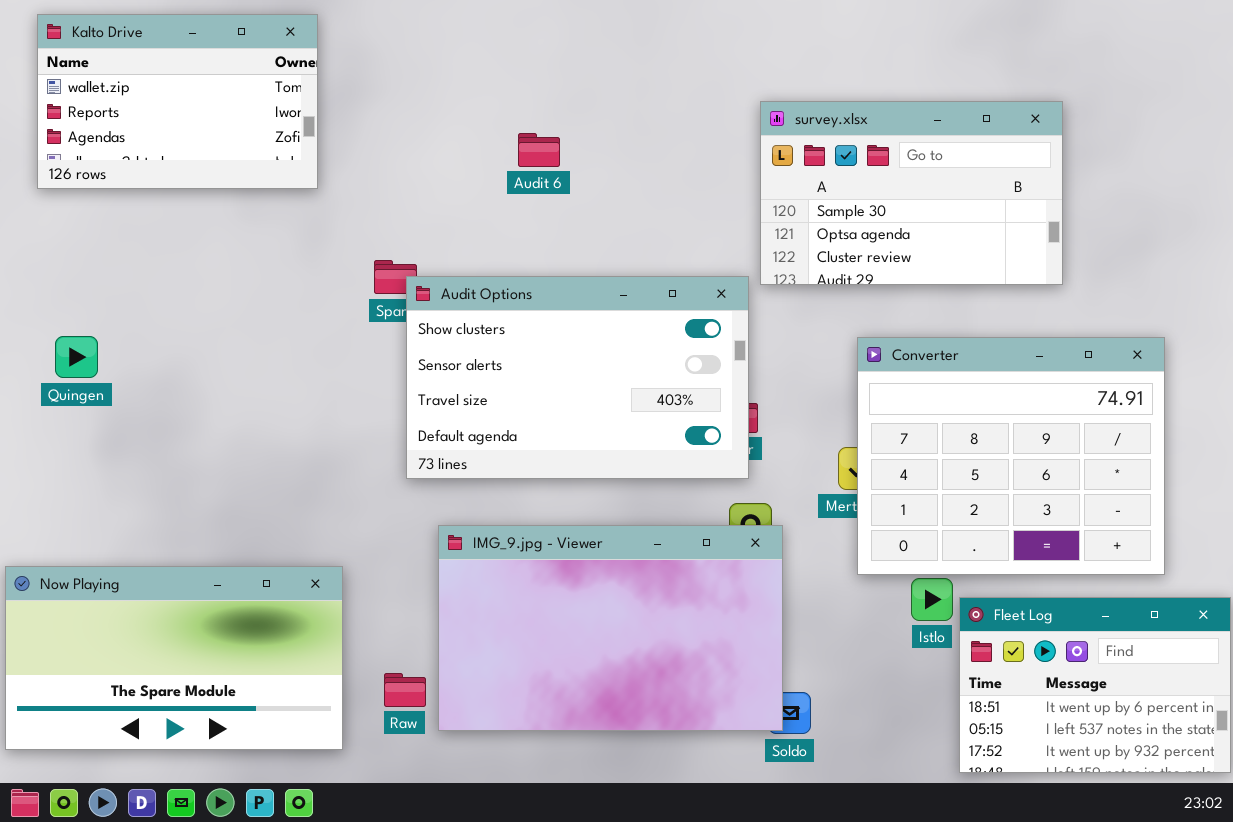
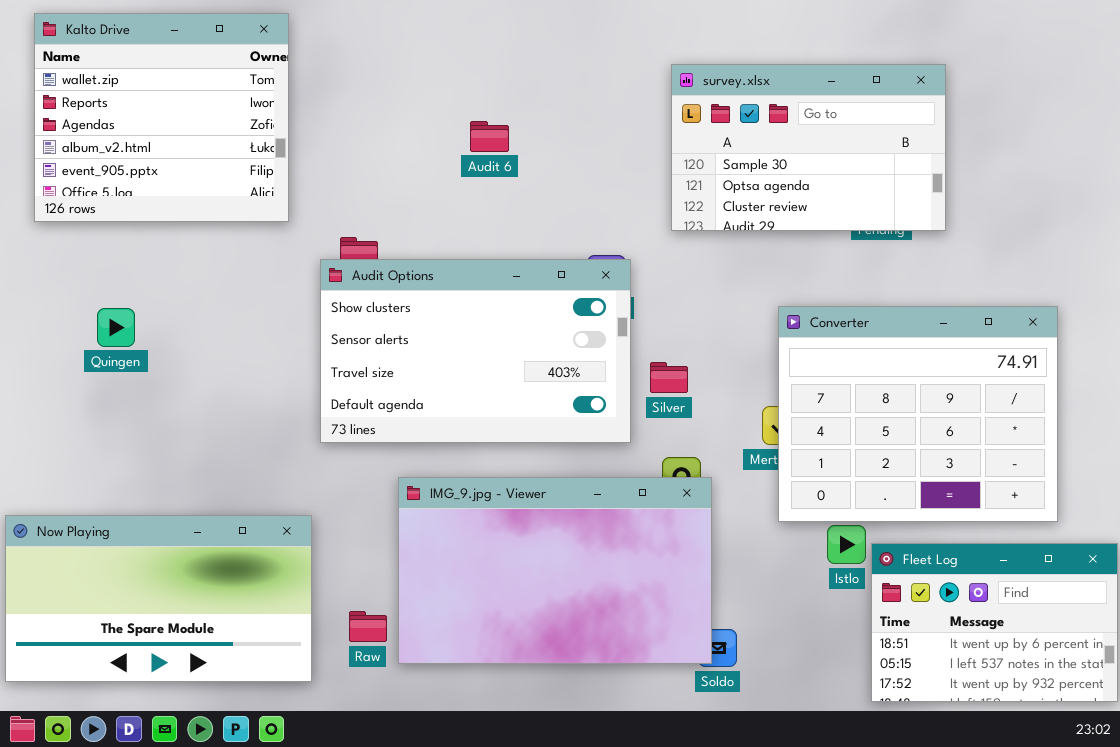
Kalto Drive: [37,14,318,189] -> [34,13,289,222], resized
survey.xlsx: [760,101,1063,285] -> [671,64,946,231], moved
Audit Options: [406,276,749,479] -> [320,259,631,443], moved
Quingen: [55,336,98,378] -> [97,308,135,347], moved

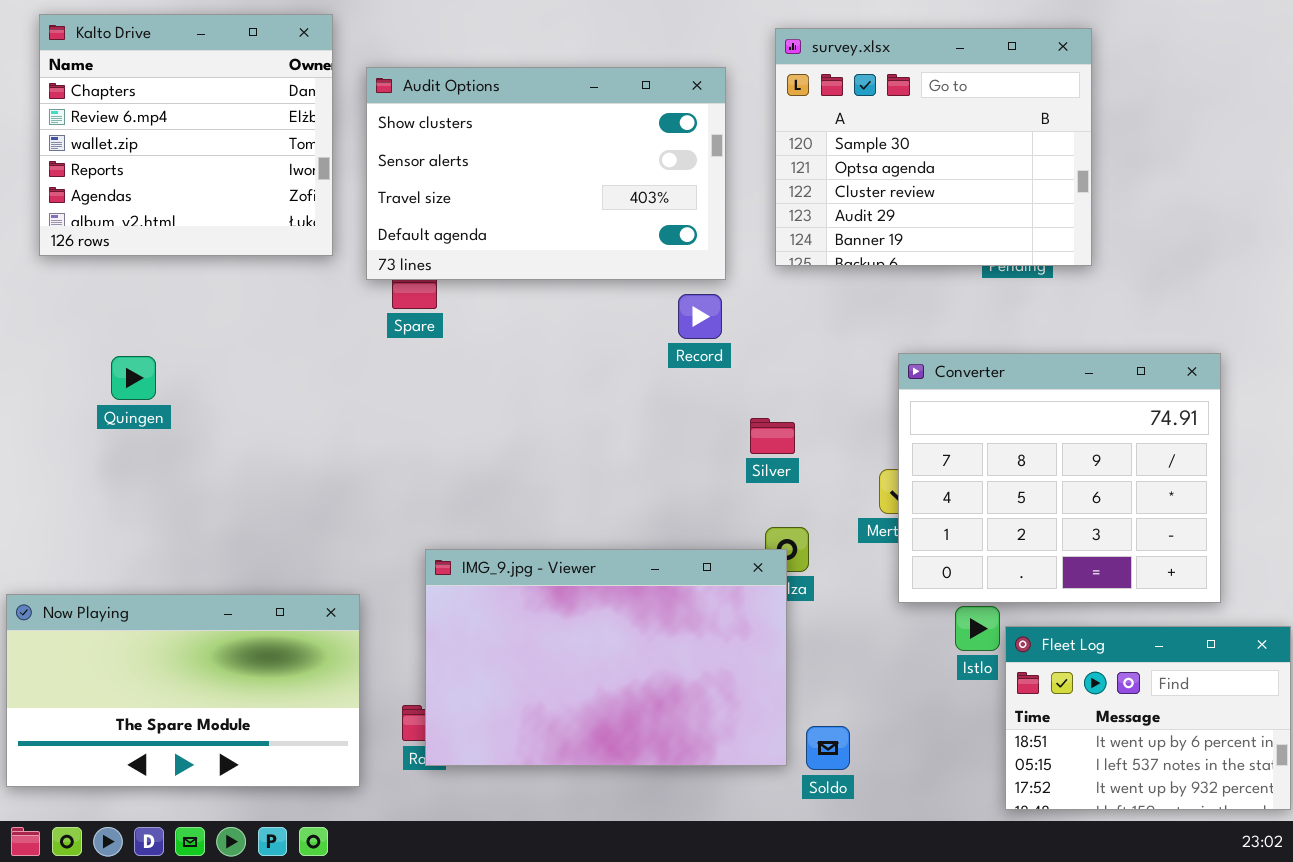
Kalto Drive: [34,13,289,222] -> [39,14,333,256], scrolled up 2 rows
survey.xlsx: [671,64,946,231] -> [775,28,1092,266], resized
Audit Options: [320,259,631,443] -> [366,67,726,280], moved
IMG_9.jpg - Viewer: [398,477,712,664] -> [425,549,787,766], moved

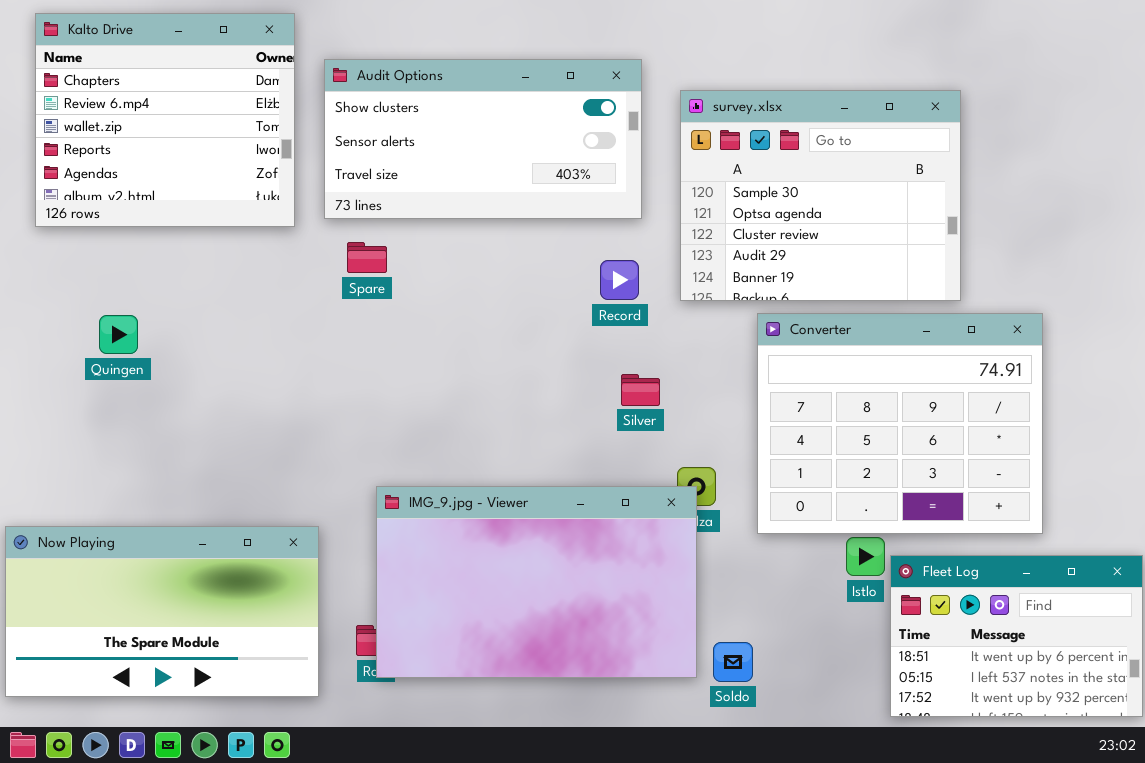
survey.xlsx: [775,28,1092,266] -> [680,90,961,301], moved
Audit Options: [366,67,726,280] -> [324,59,642,219], resized
Converter: [898,353,1221,603] -> [757,313,1043,534], moved
Silver: [750,418,795,454] -> [621,374,660,406], moved

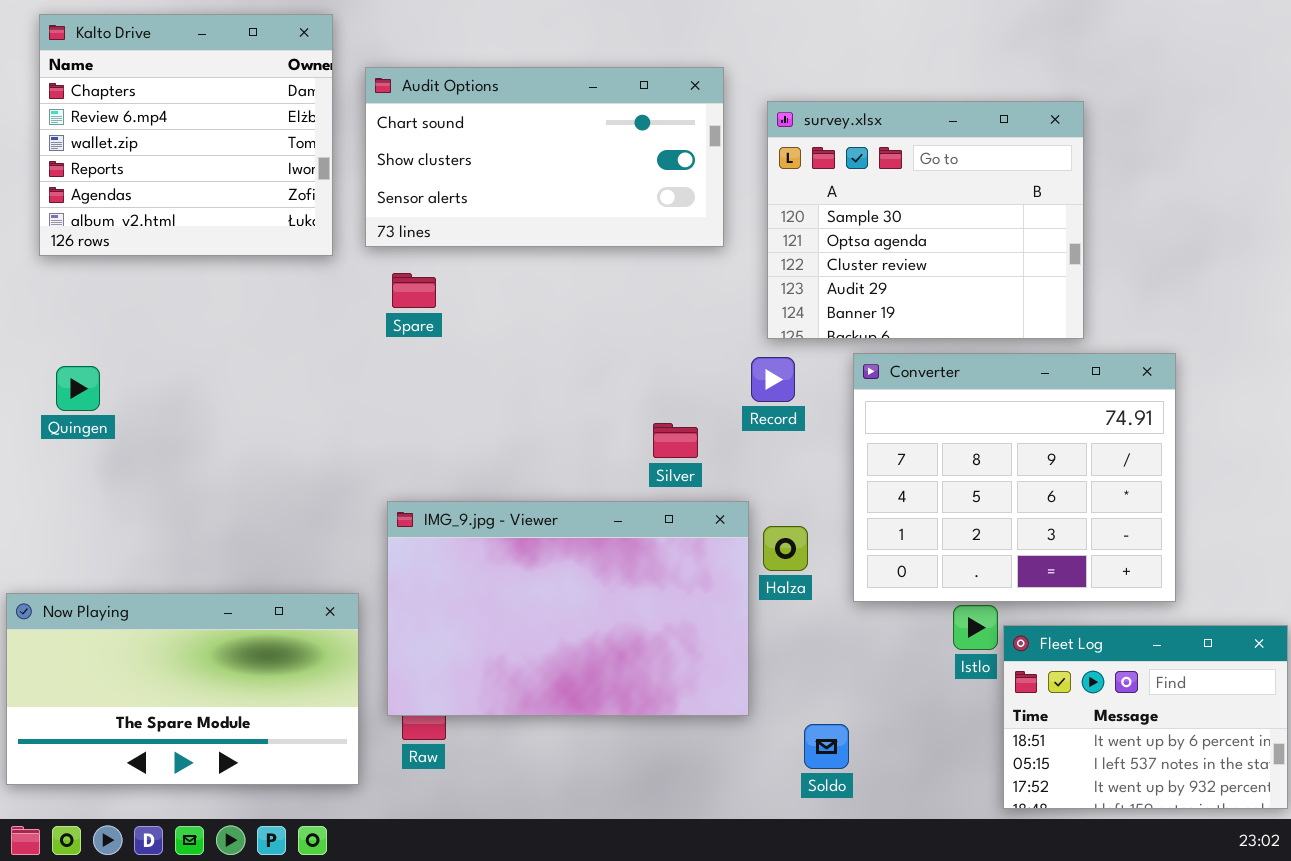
Audit Options: [324,59,642,219] -> [365,67,724,247], scrolled up 1 row
Record: [600,260,639,300] -> [751,357,795,402], moved
Quingen: [99,315,138,354] -> [56,366,100,411], moved
Silver: [621,374,660,406] -> [653,423,698,458], moved
IMG_9.jpg - Viewer: [376,486,697,678] -> [387,501,749,716], moved

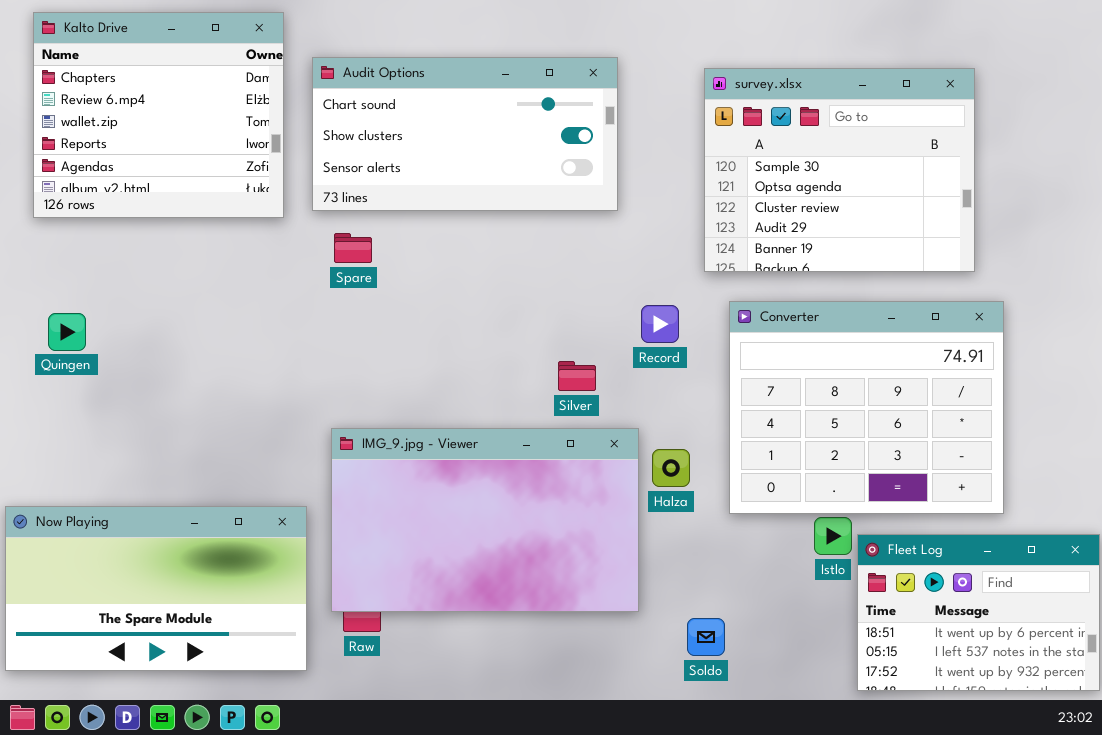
survey.xlsx: [767,101,1084,339] -> [704,68,975,272], moved

